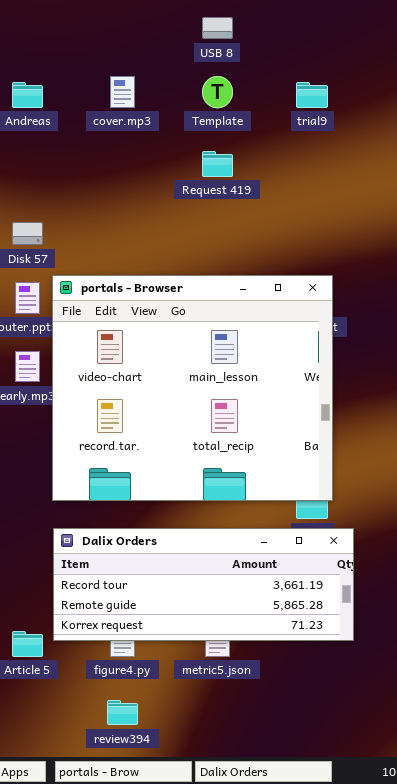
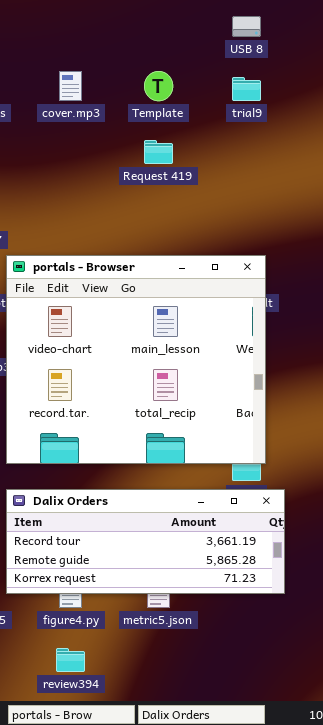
USB 8: [202,17,233,39] -> [232,16,261,37], moved

